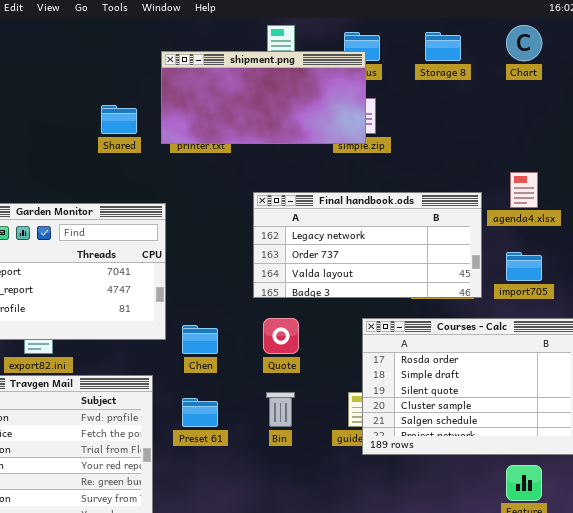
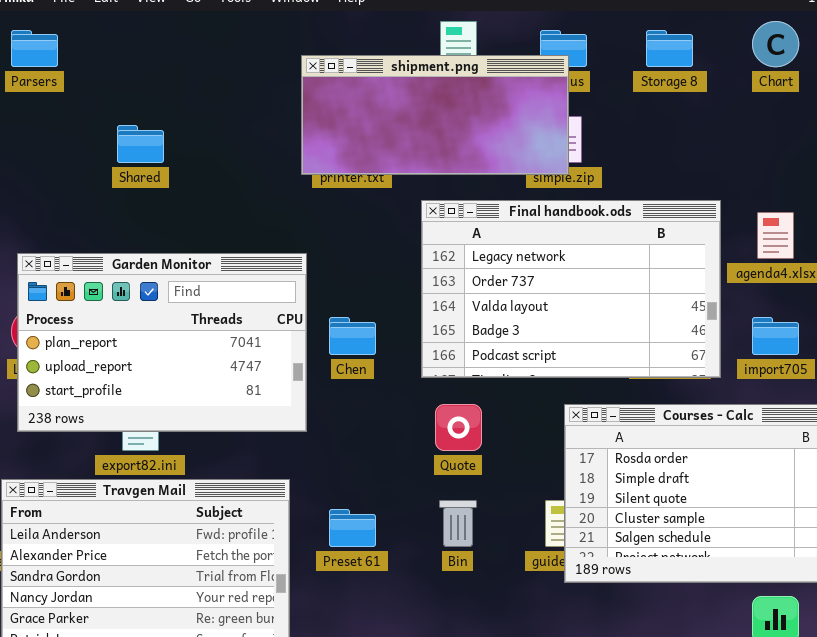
Shared: [101,105,137,134] -> [117,125,164,163], moved
Final handbook.ods: [253,192,482,298] -> [421,200,721,378], resized
Chen: [182,325,218,354] -> [329,317,376,355], moved

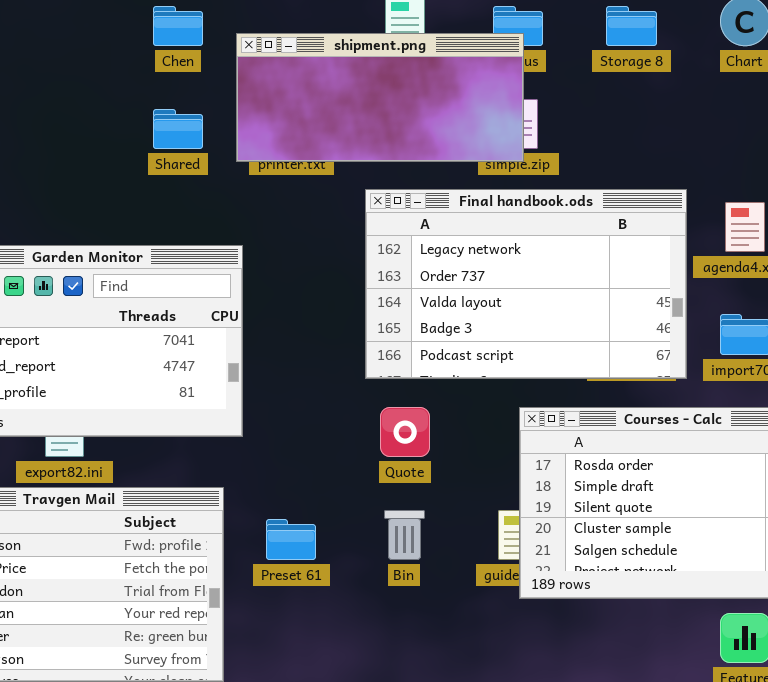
Shared: [117,125,164,163] -> [153,109,203,149], moved
Chen: [329,317,376,355] -> [153,6,203,46], moved

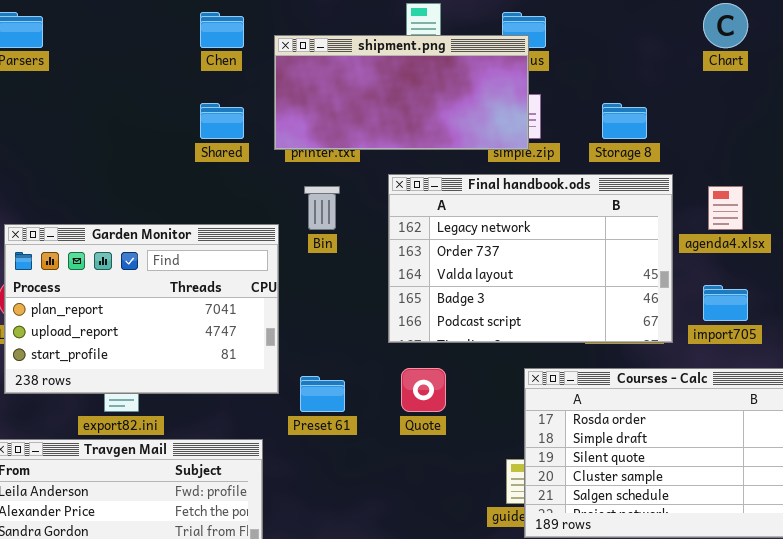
Storage 8: [606,6,657,46] -> [602,103,647,139], moved
Bin: [384,510,425,560] -> [304,186,340,230], moved
Preset 61: [266,519,316,560] -> [300,376,345,412], moved

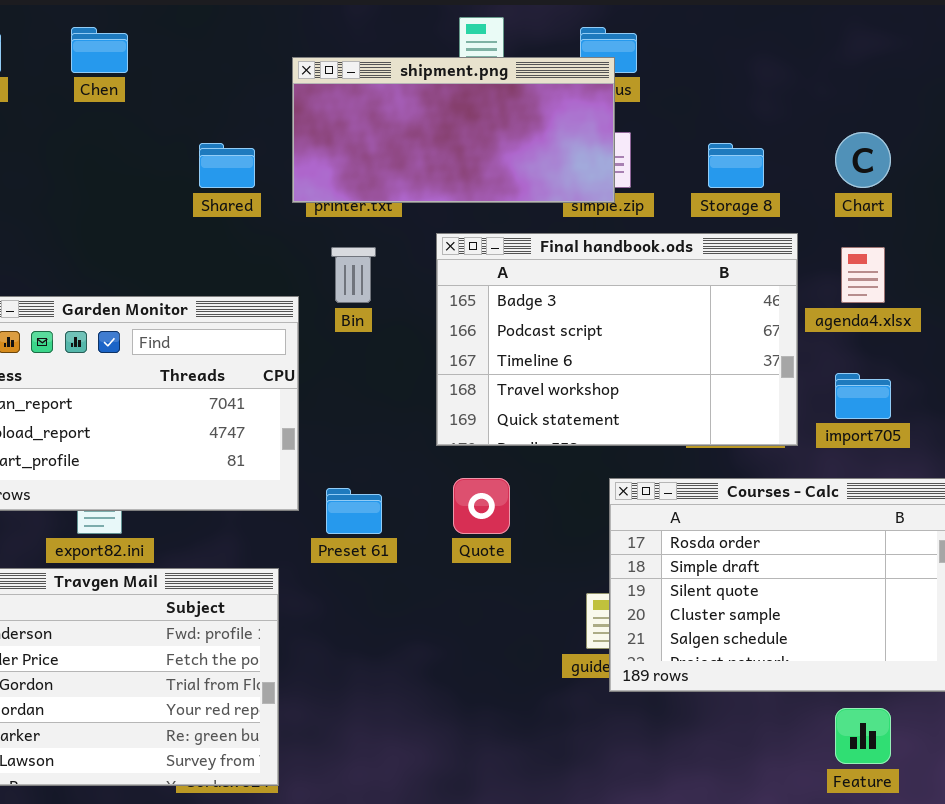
Chart: [703,3,748,48] -> [835,132,891,188], moved
Chen: [200,12,244,48] -> [71,27,128,73], moved
Final handbook.ods: [388,174,673,343] -> [436,233,798,446], scrolled down 3 rows

